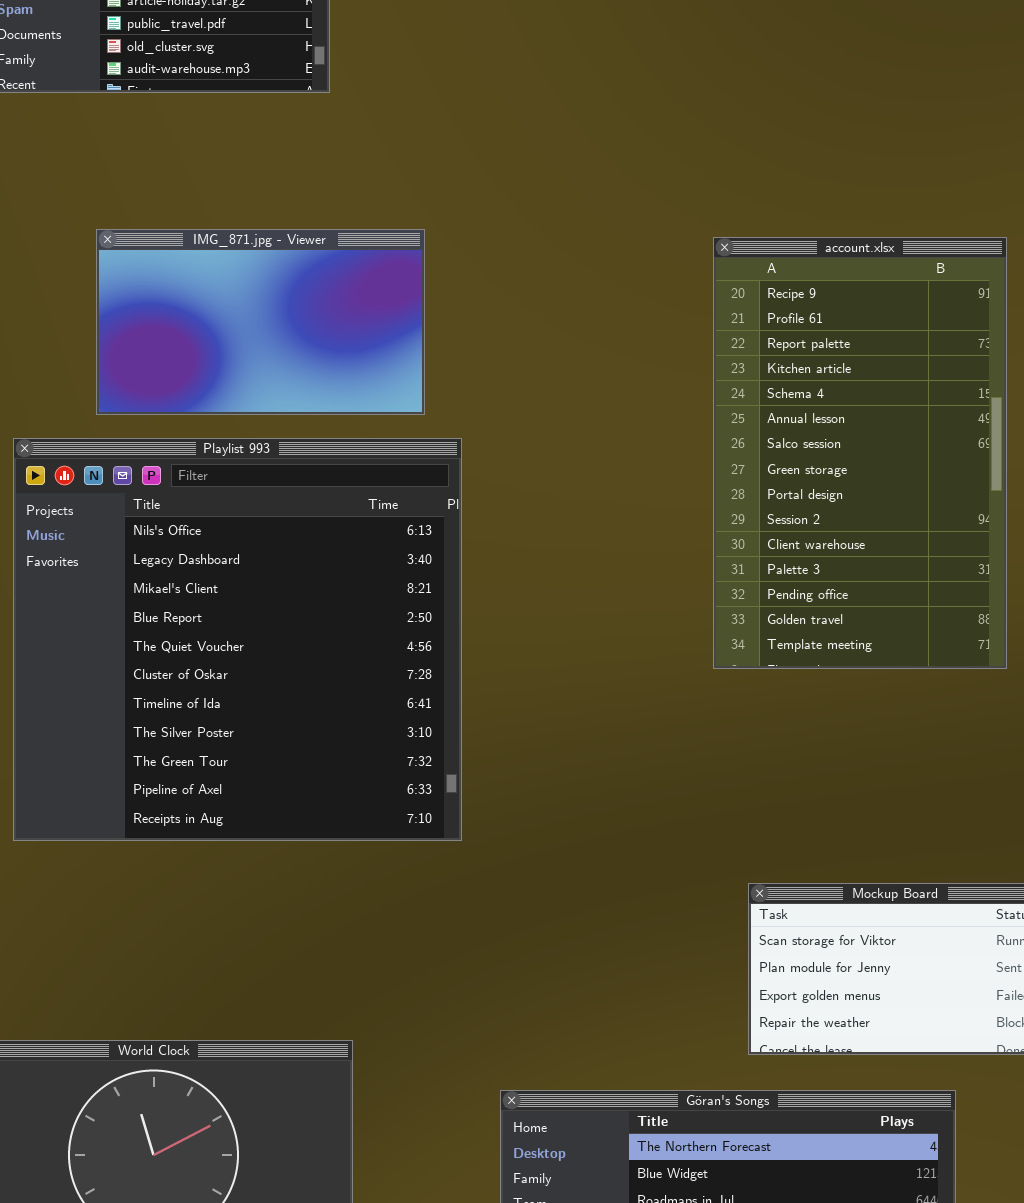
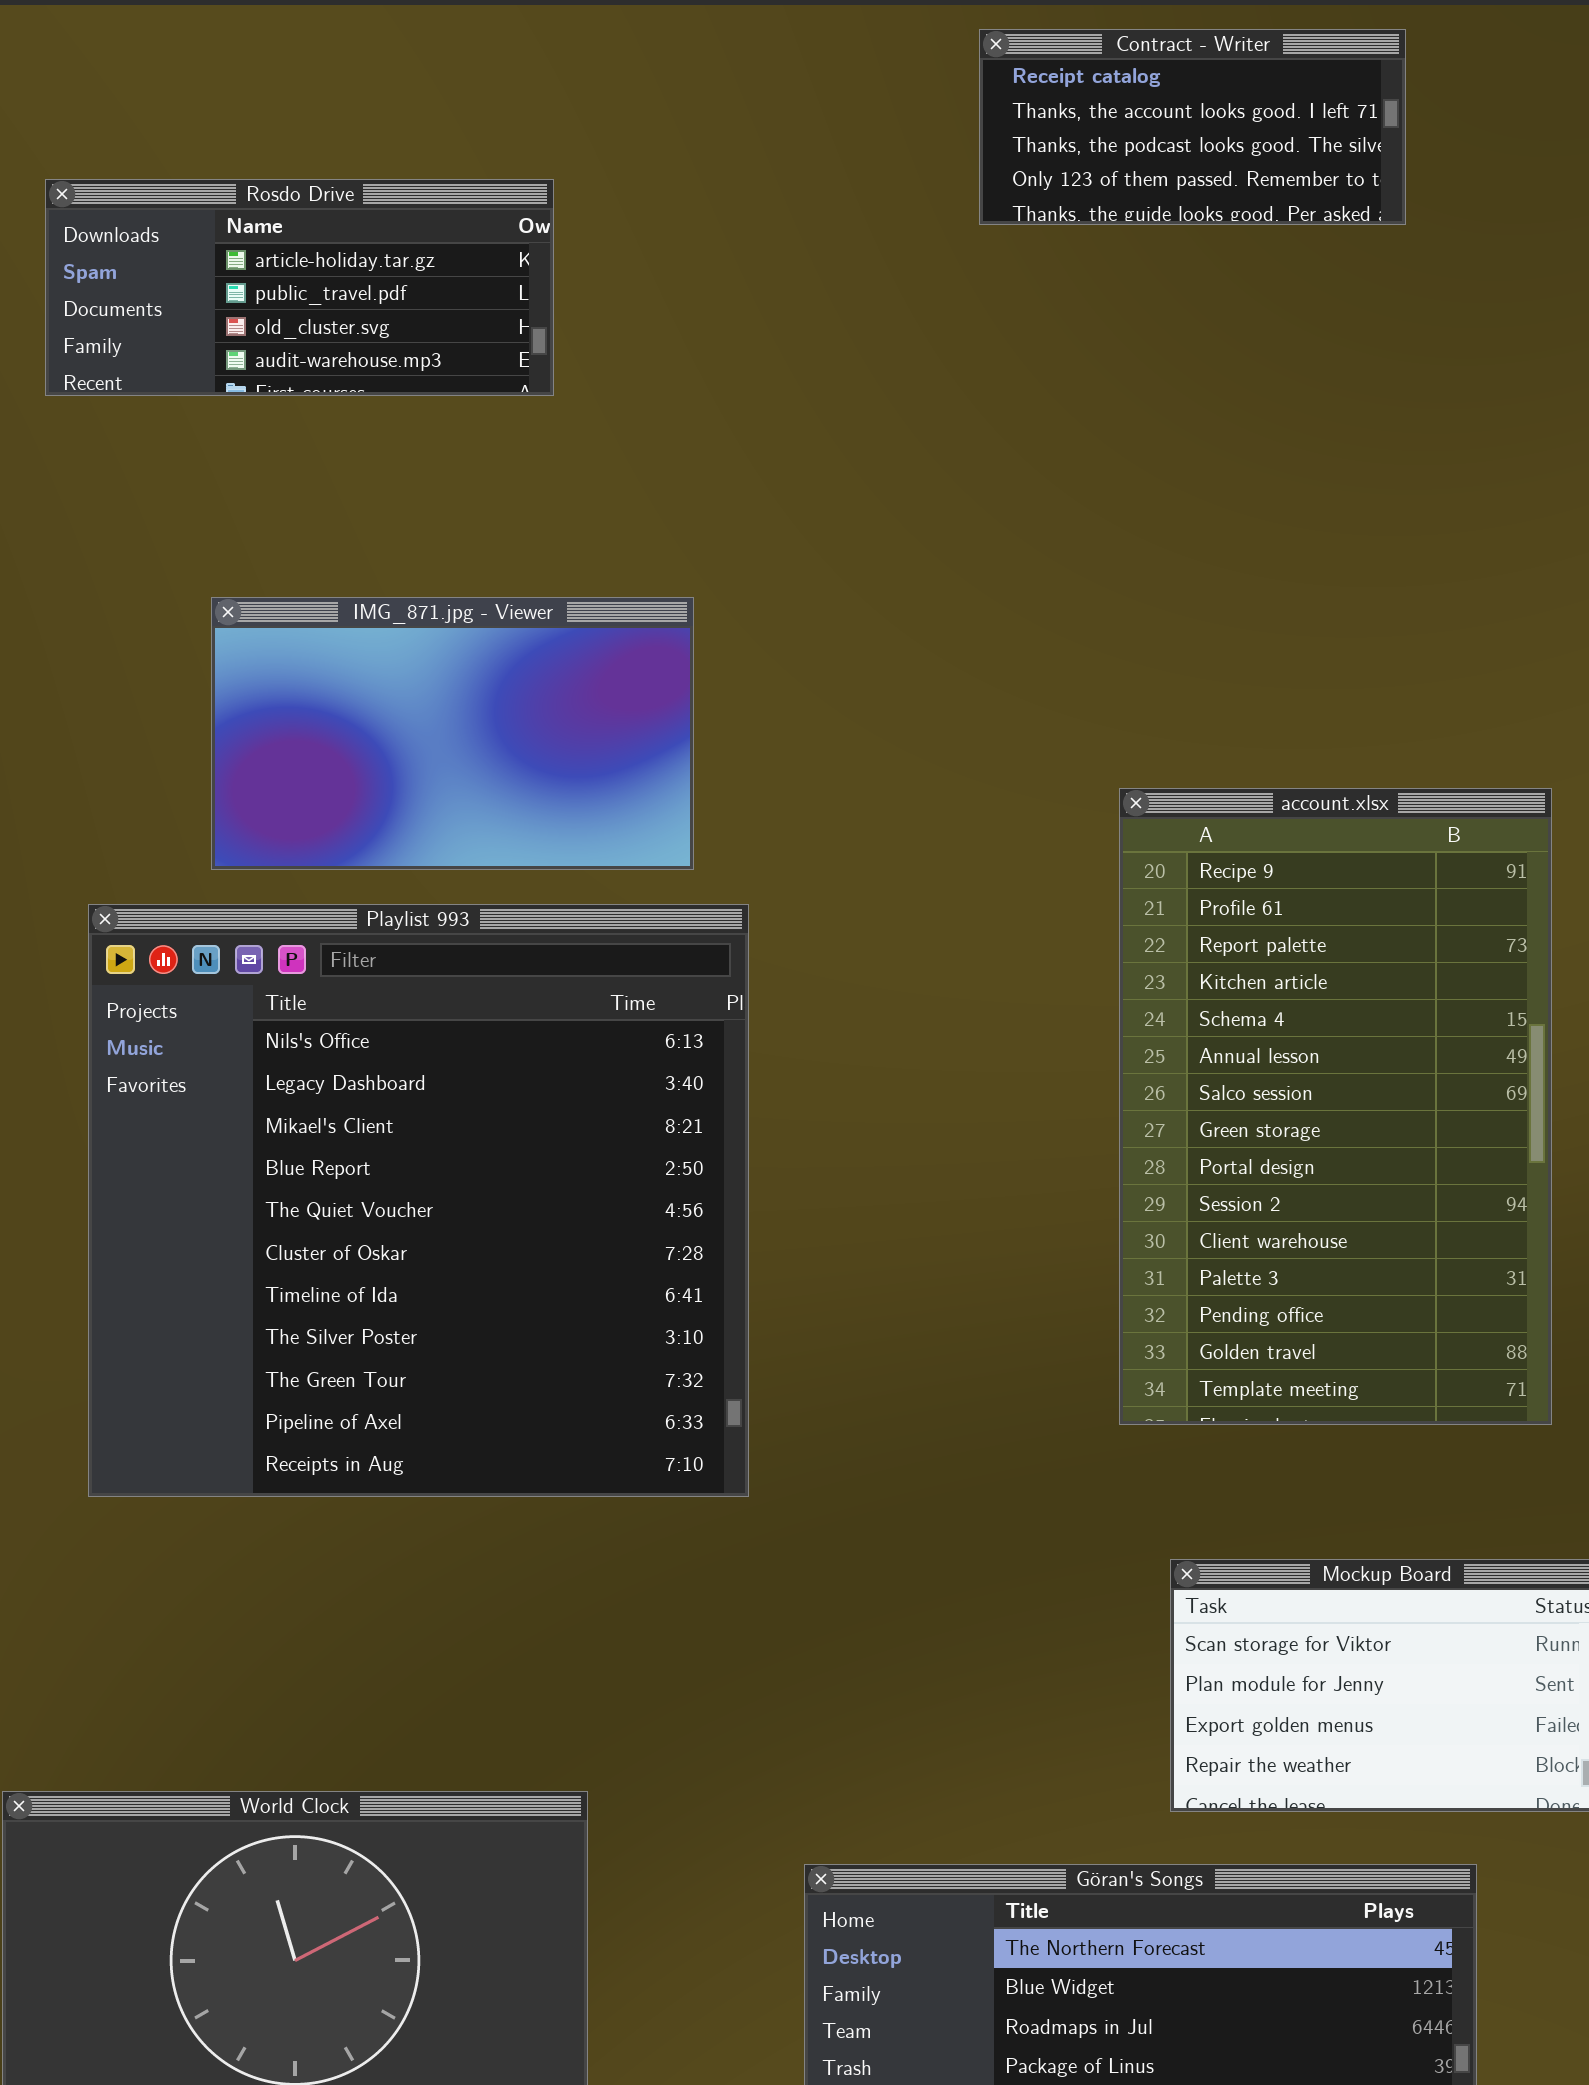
account.xlsx: [713,237,1007,669] -> [1119,788,1552,1425], moved

